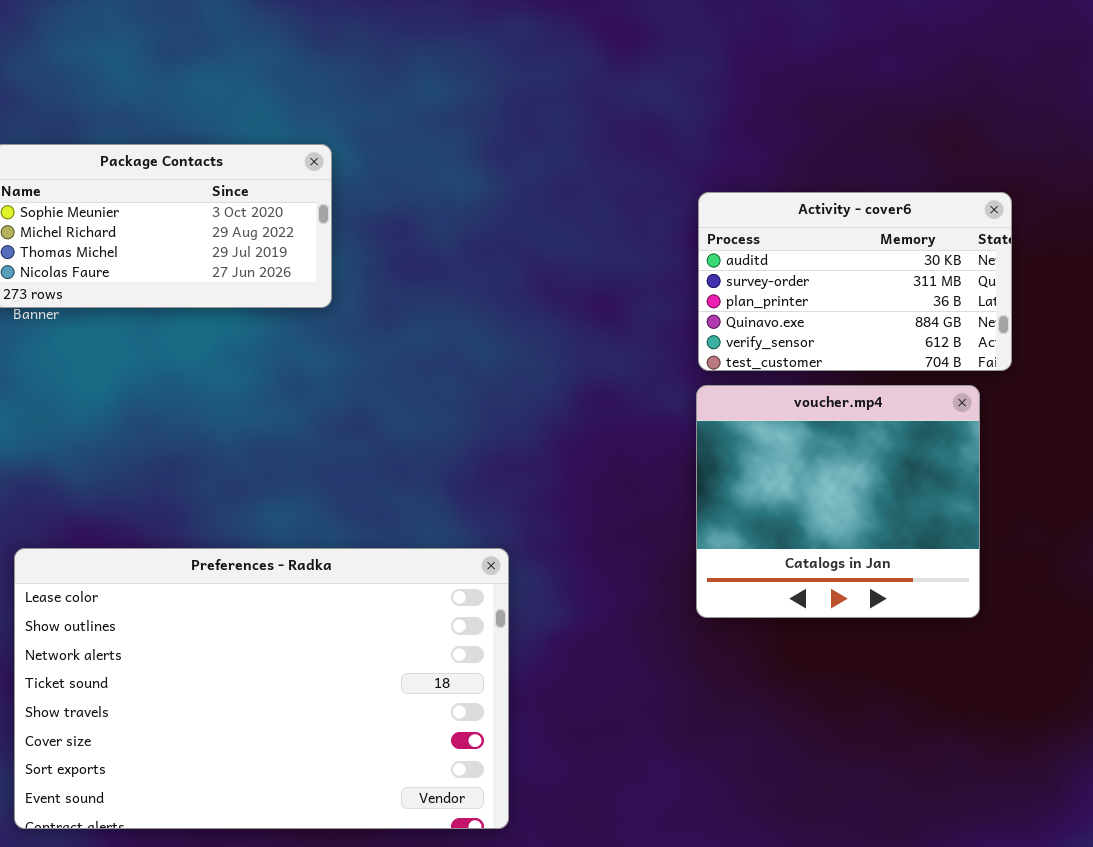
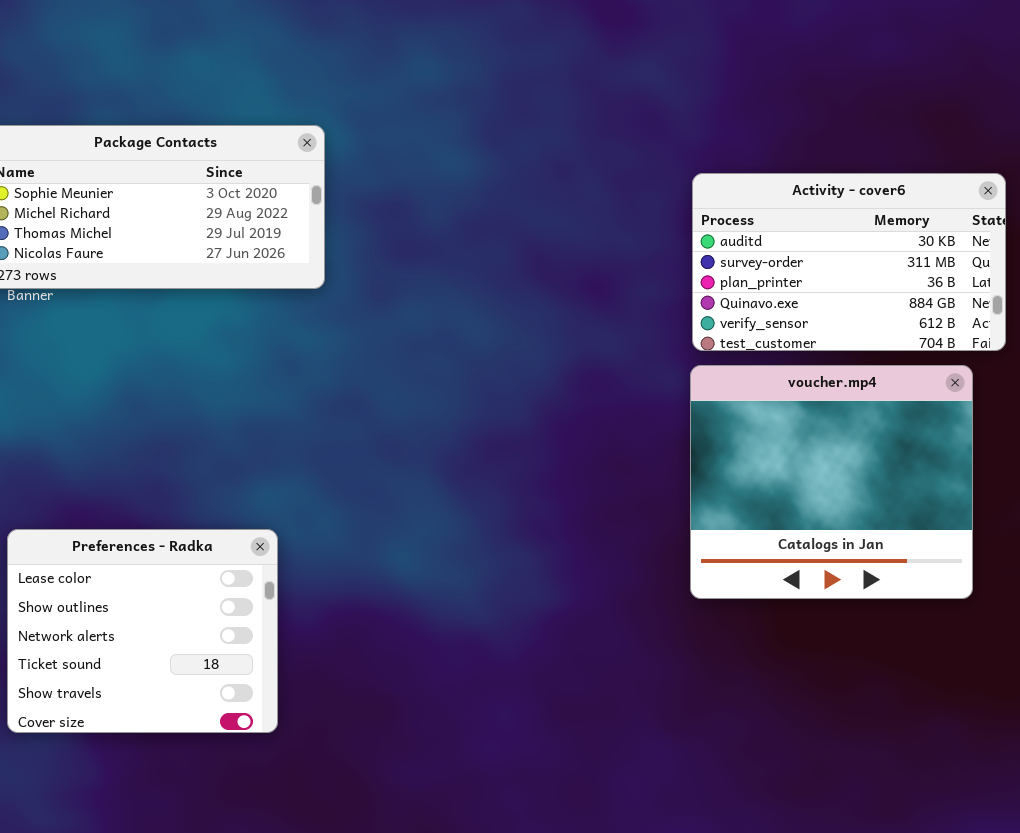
Preferences - Radka: [14,548,509,829] -> [7,529,278,733], resized

